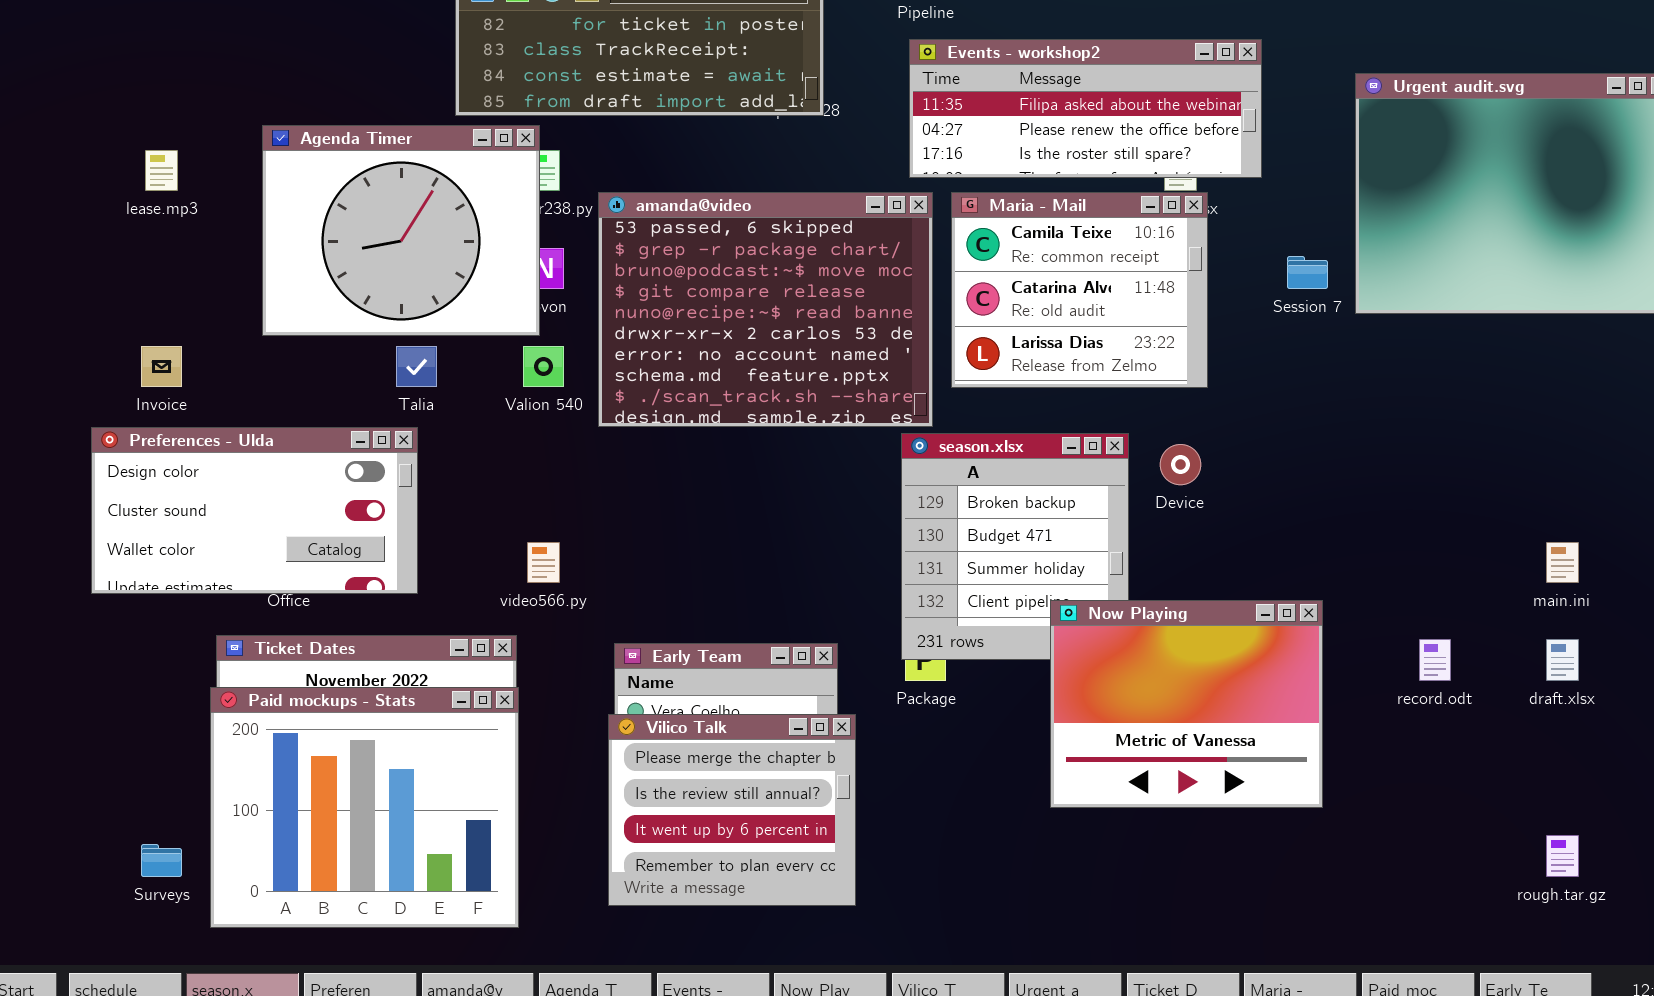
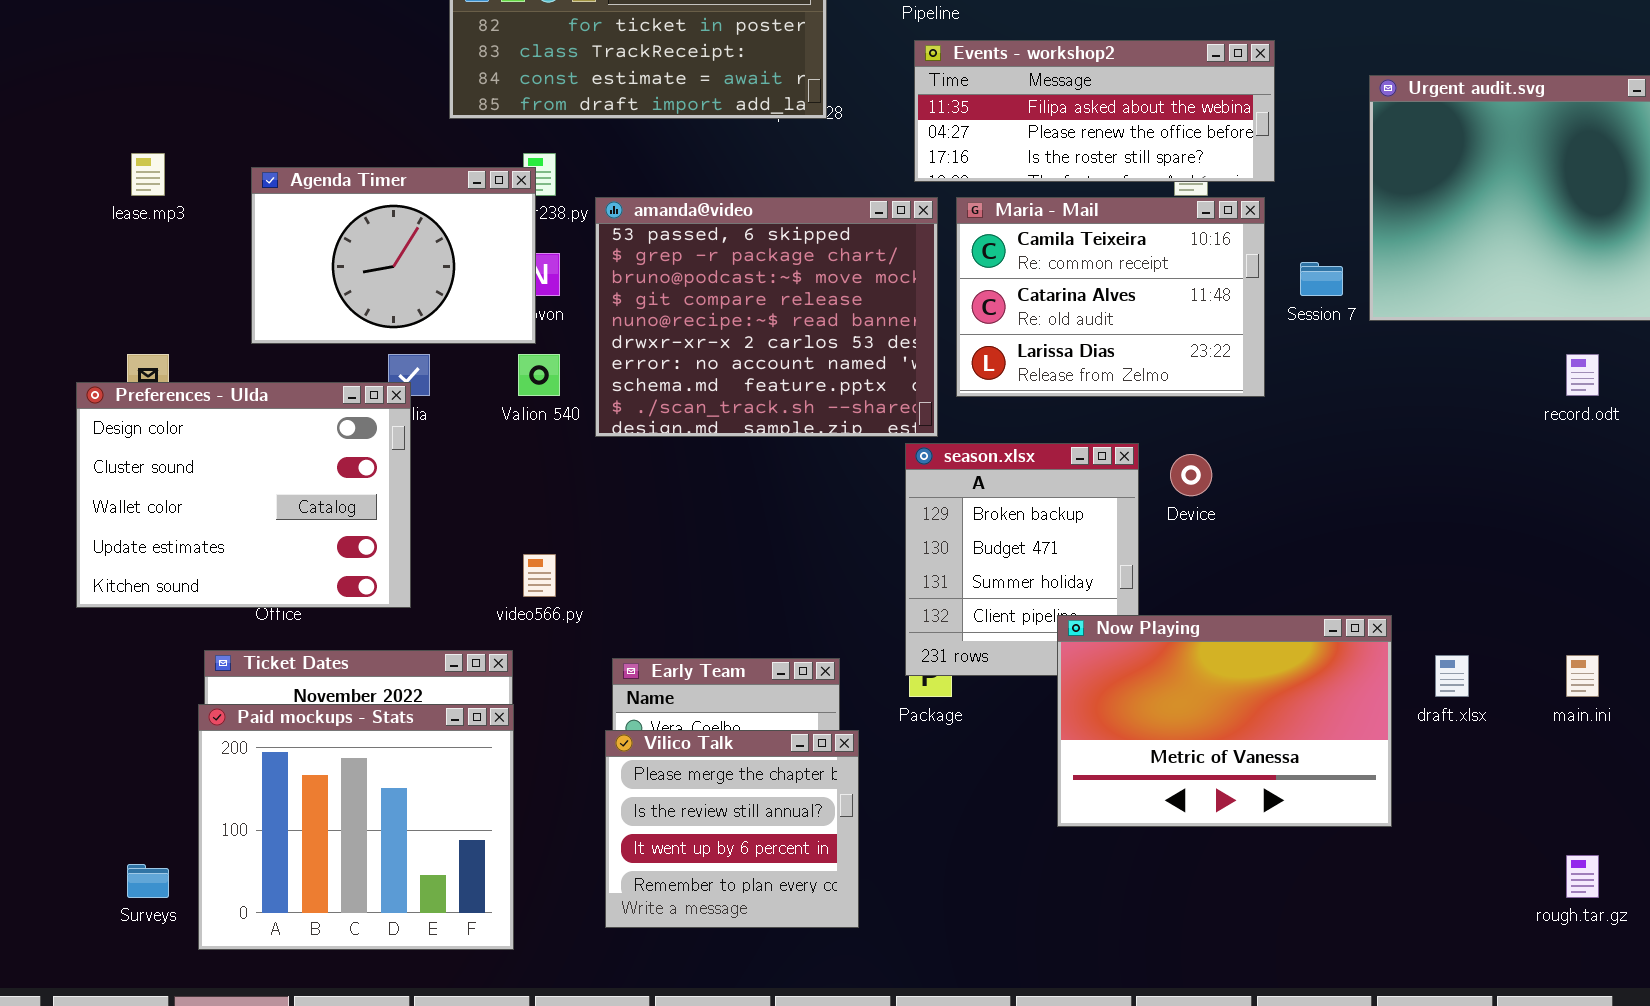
Agenda Timer: [262,125,540,336] -> [251,167,536,344], resized
Maria - Mail: [951,192,1208,388] -> [956,197,1265,397], resized
Preferences - Ulda: [91,427,418,594] -> [76,382,411,608], resized
main.ini: [1546,542,1579,583] -> [1566,655,1599,697], moved
Now Playing: [1050,600,1323,808] -> [1057,615,1392,827], resized
record.odt: [1419,639,1451,681] -> [1566,354,1599,396], moved
draft.xlsx: [1546,639,1579,681] -> [1435,655,1469,697], moved

